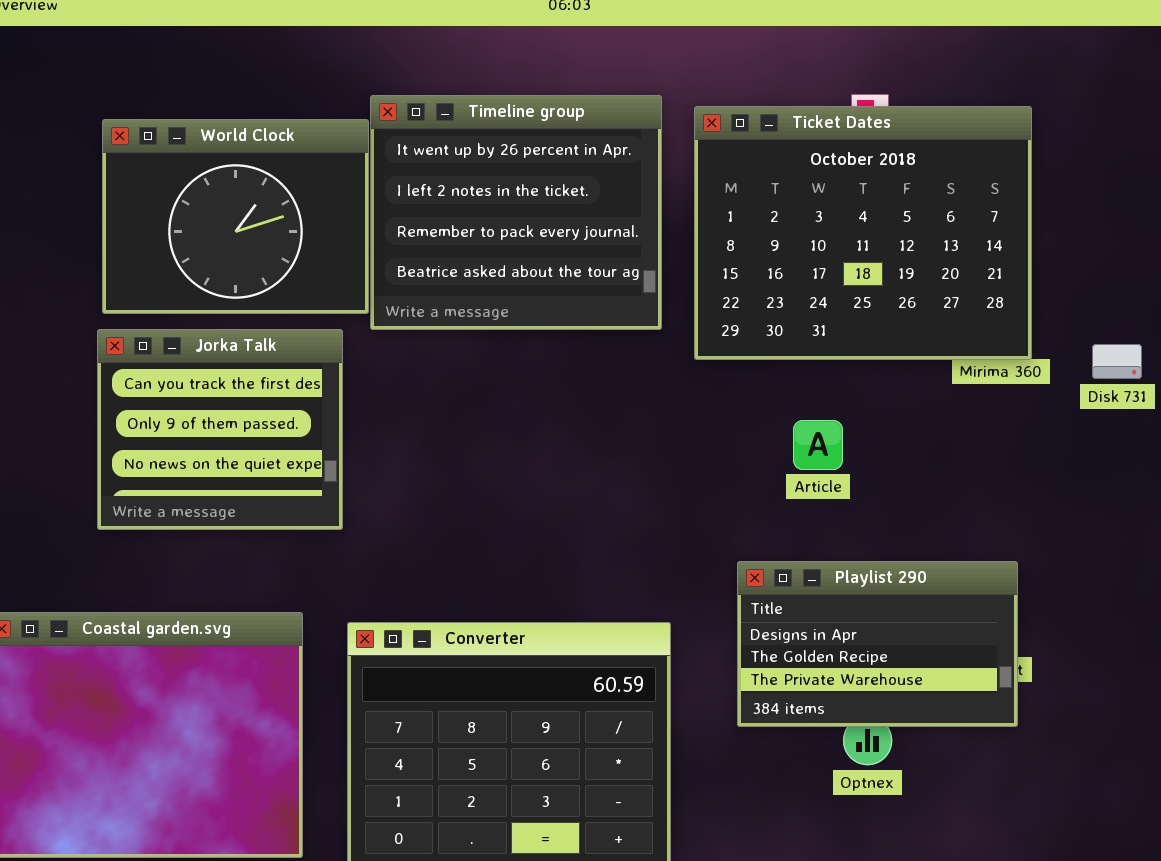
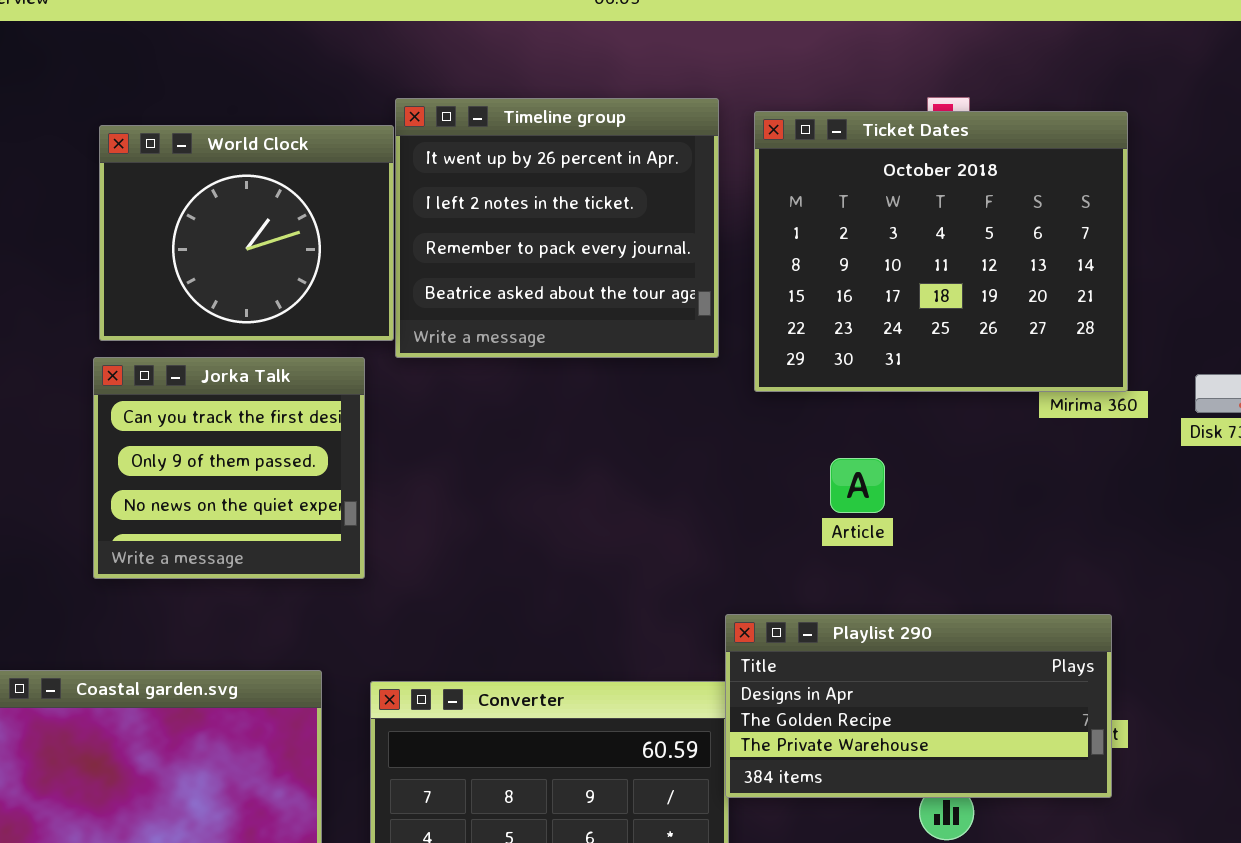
Article: [793,420,843,470] -> [830,458,885,513], moved
Playlist 290: [737,561,1018,727] -> [725,614,1112,798], resized

